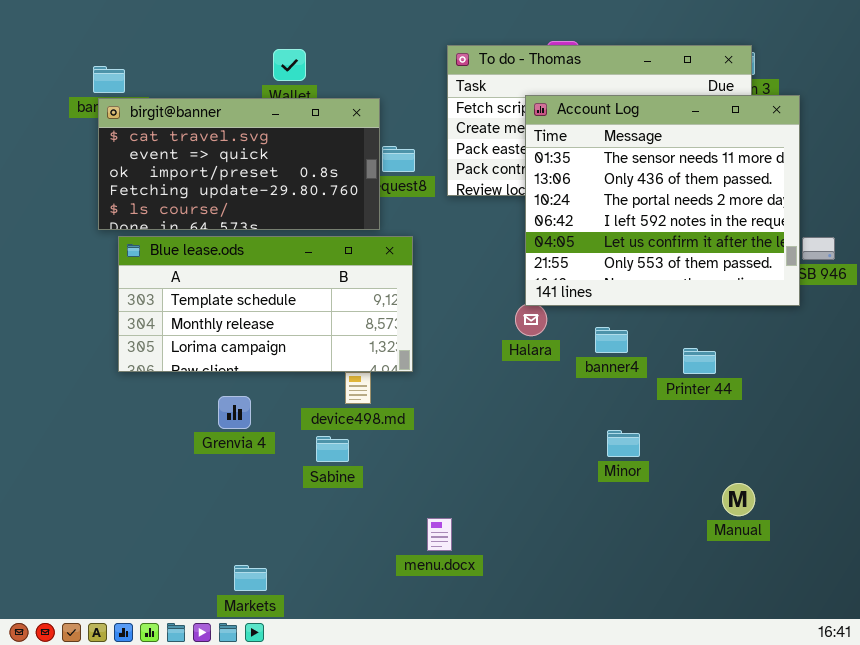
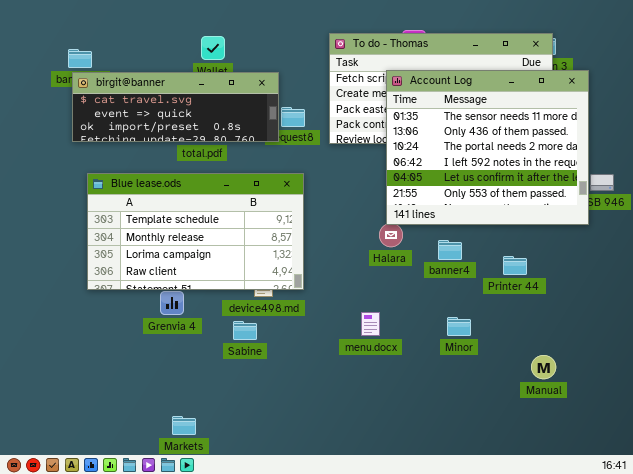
birgit@banner: [98,98,380,230] -> [72,72,279,142], resized
Blue lease.ods: [118,236,413,372] -> [87,173,304,290], resized
menu.docx: [427,518,452,551] -> [361,312,380,336], moved

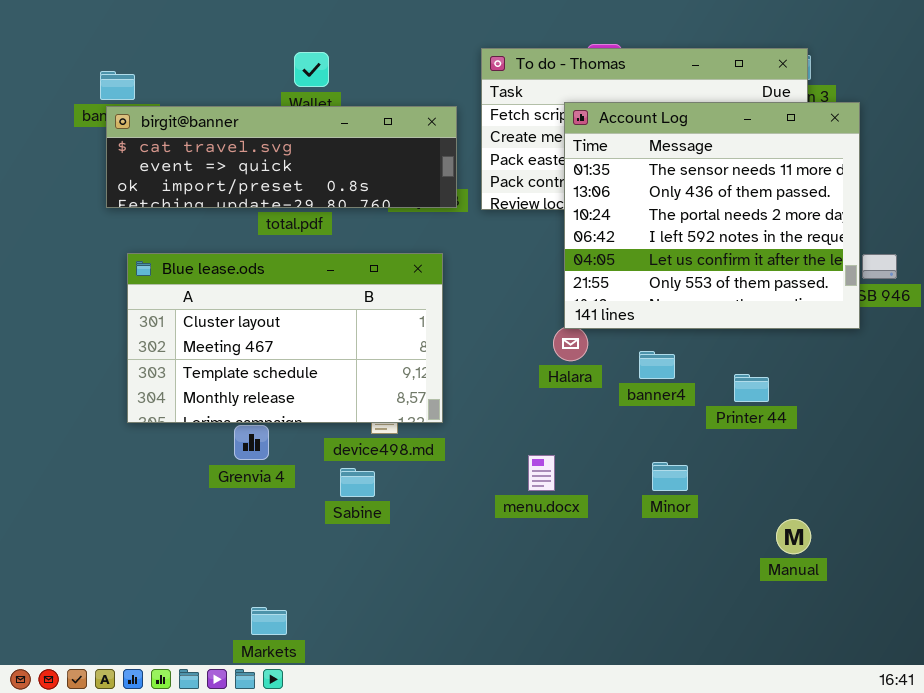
birgit@banner: [72,72,279,142] -> [106,106,457,208], resized
Blue lease.ods: [87,173,304,290] -> [127,253,443,423], scrolled up 2 rows

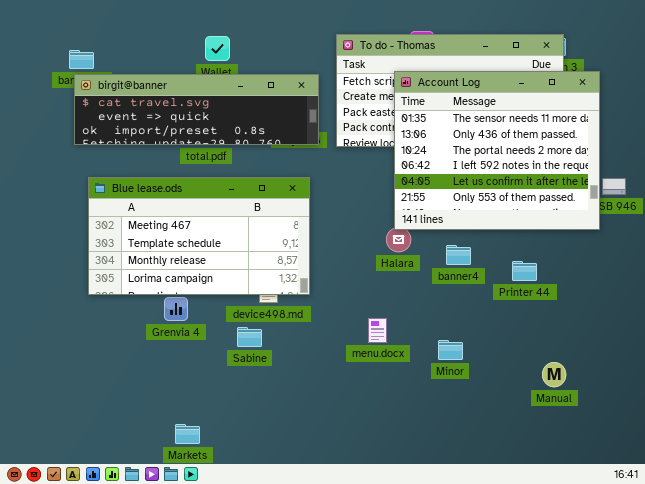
Blue lease.ods: [127,253,443,423] -> [88,177,310,295], scrolled down 1 row
Minor: [652,462,688,491] -> [438,340,463,360], moved

